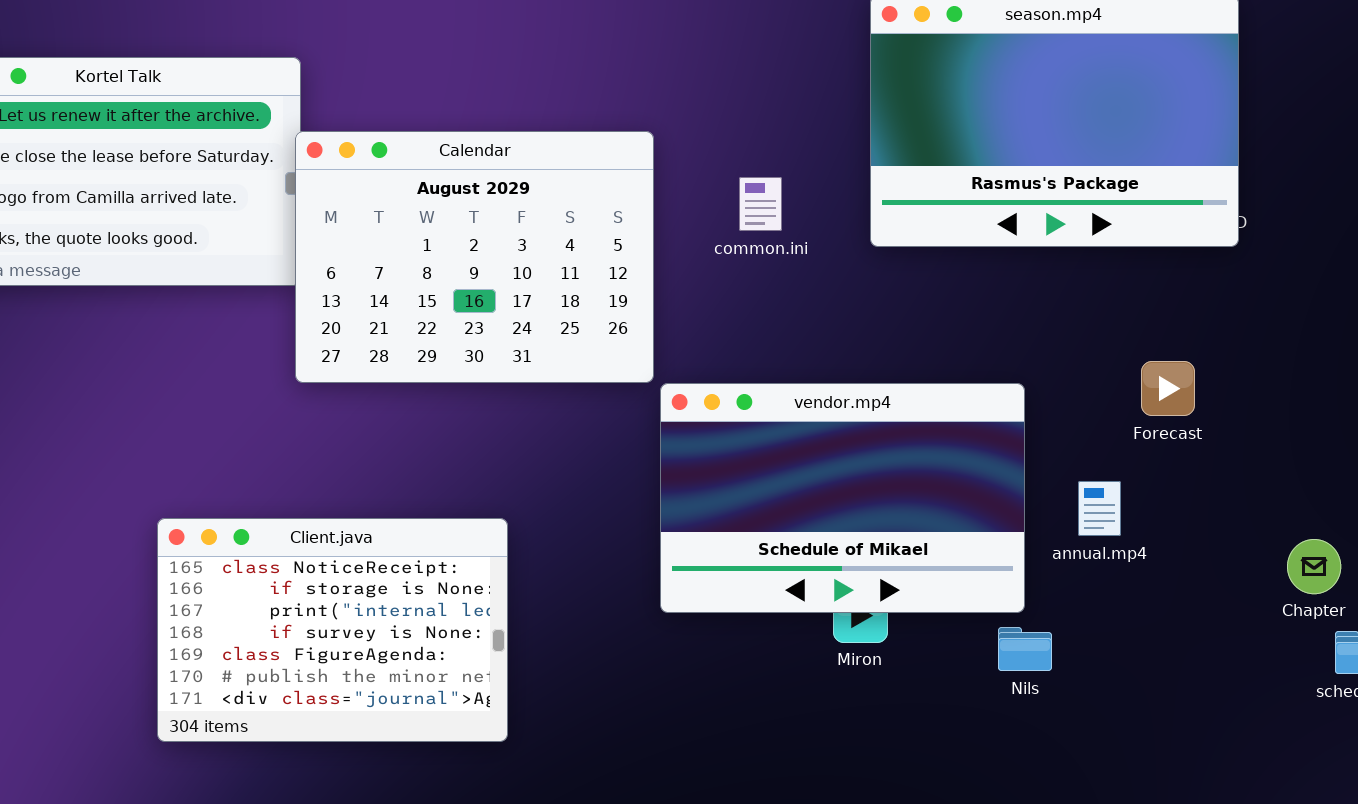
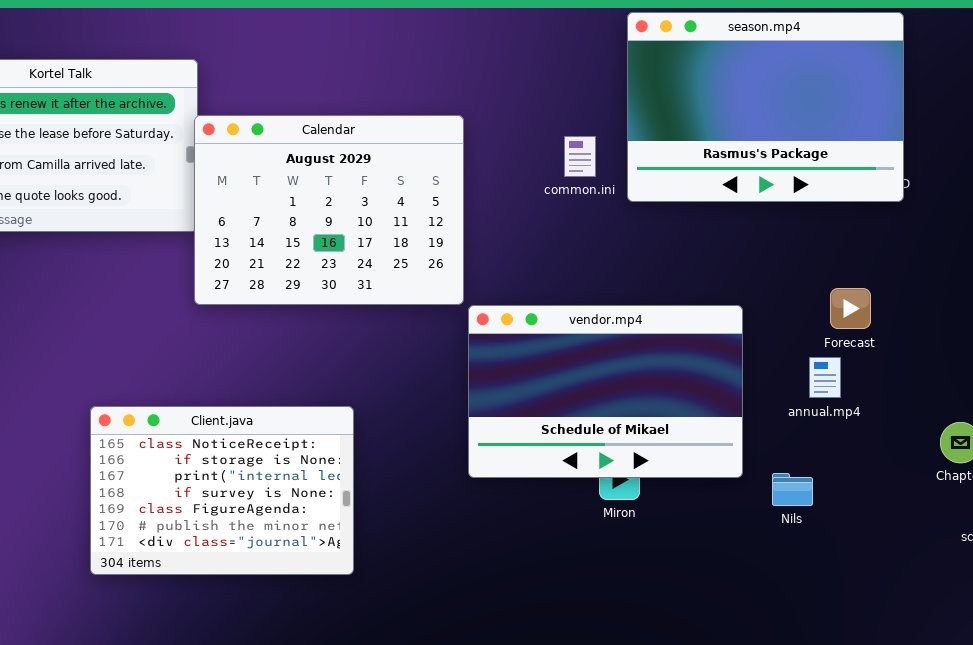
common.ini: [739,177,782,231] -> [564,136,596,177], moved
annual.mp4: [1078,481,1121,536] -> [809,357,841,398], moved
Nils: [998,627,1052,671] -> [772,473,813,506], moved

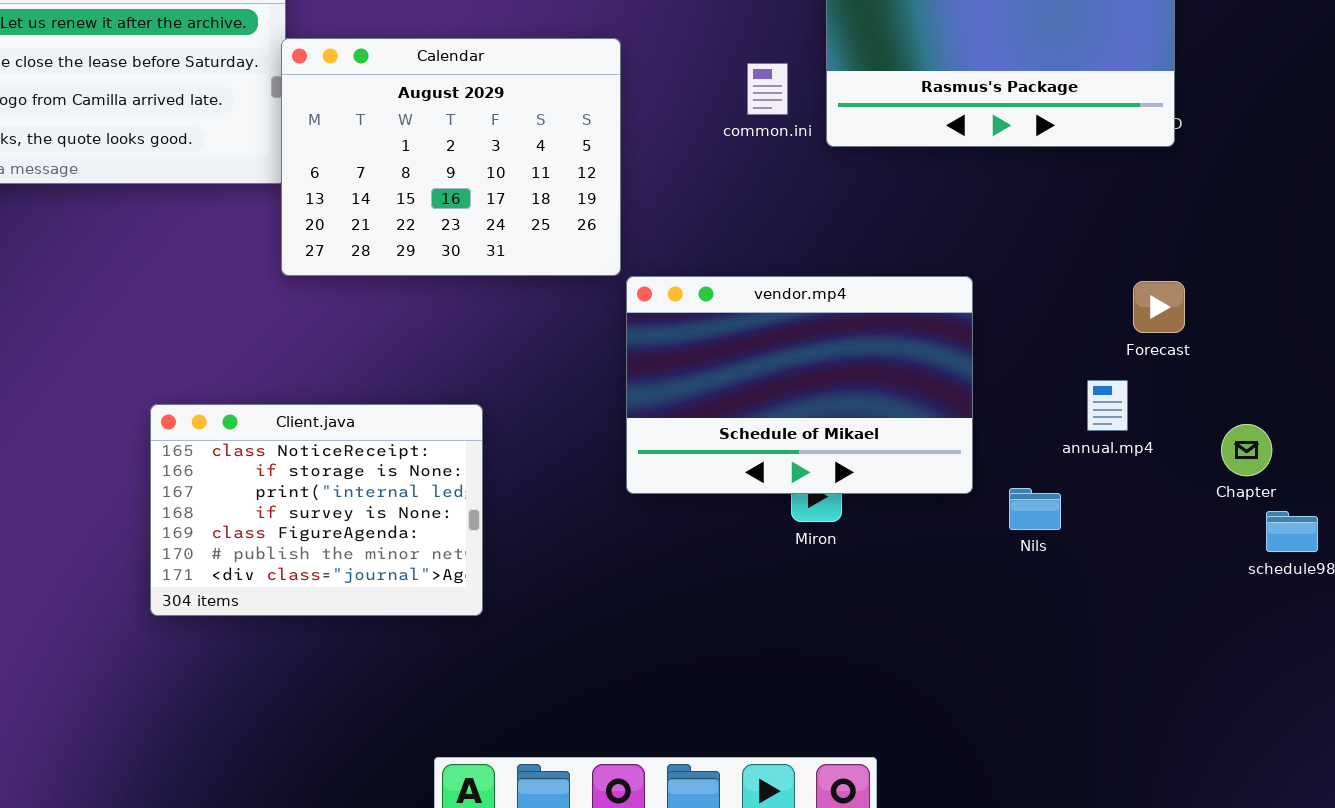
Forecast: [830,288,871,329] -> [1133,281,1185,333], moved
annual.mp4: [809,357,841,398] -> [1087,380,1128,431], moved

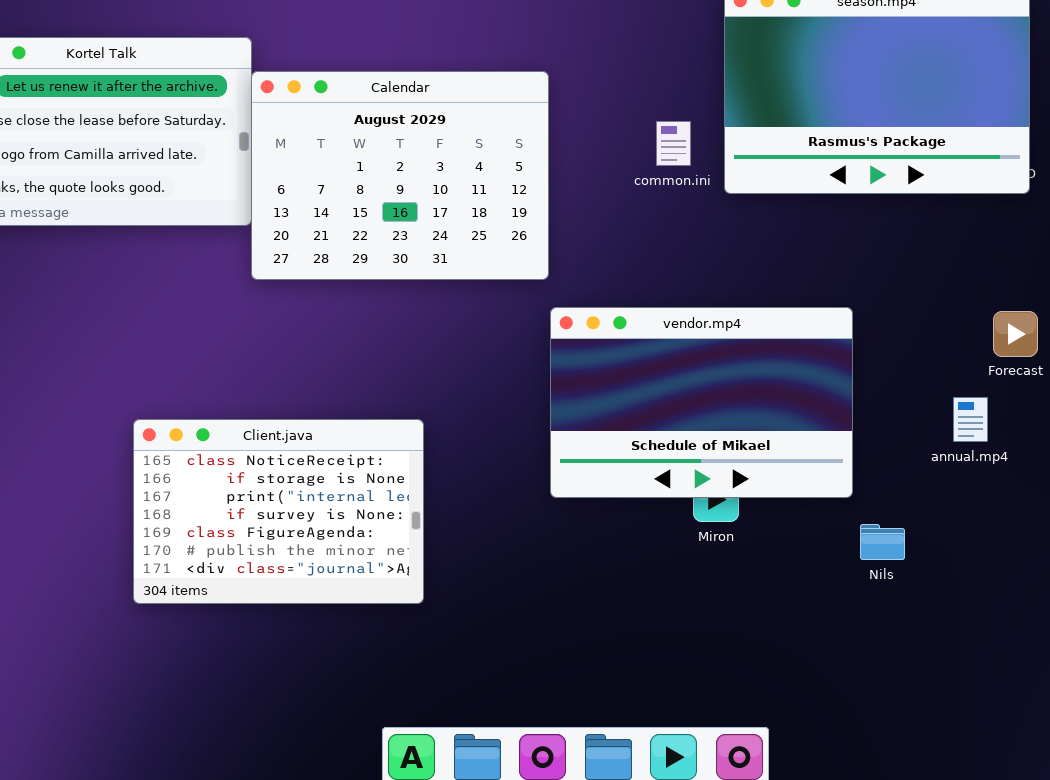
Calendar: [281,38,621,276] -> [251,71,549,280], moved
Nils: [1009,488,1061,530] -> [860,524,905,560], moved

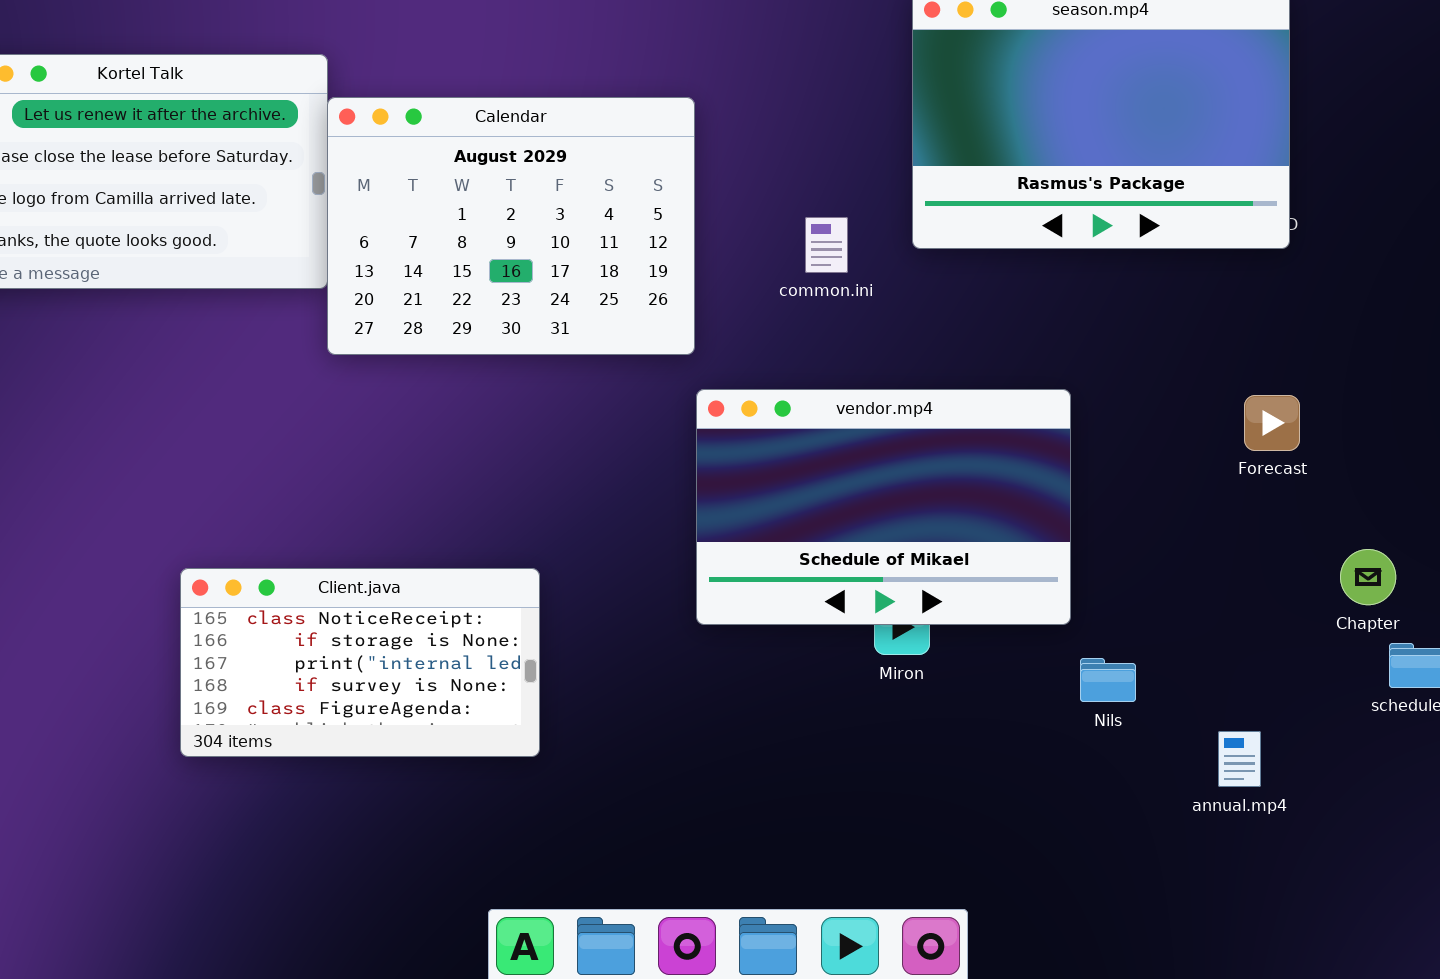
common.ini: [656,121,691,166] -> [805,217,848,273], moved
annual.mp4: [953,397,988,442] -> [1218,731,1261,787], moved
Client.java: [133,419,424,604] -> [180,568,540,757], resized

